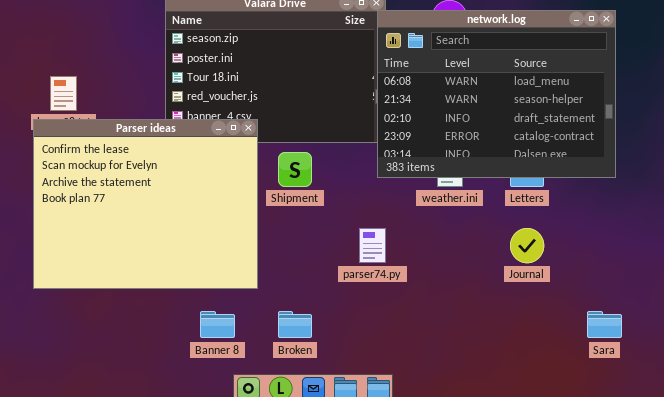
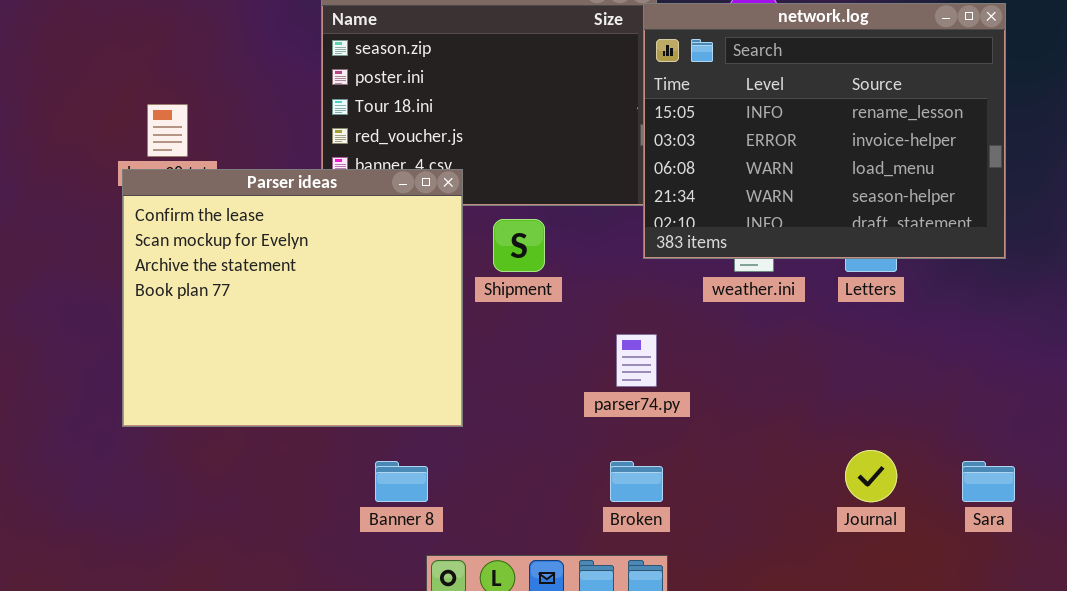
network.log: [377,10,616,178] -> [643,3,1006,259], scrolled up 2 rows
Journal: [510,228,544,263] -> [845,450,897,502], moved
Broken: [278,311,312,338] -> [610,461,663,502], moved

